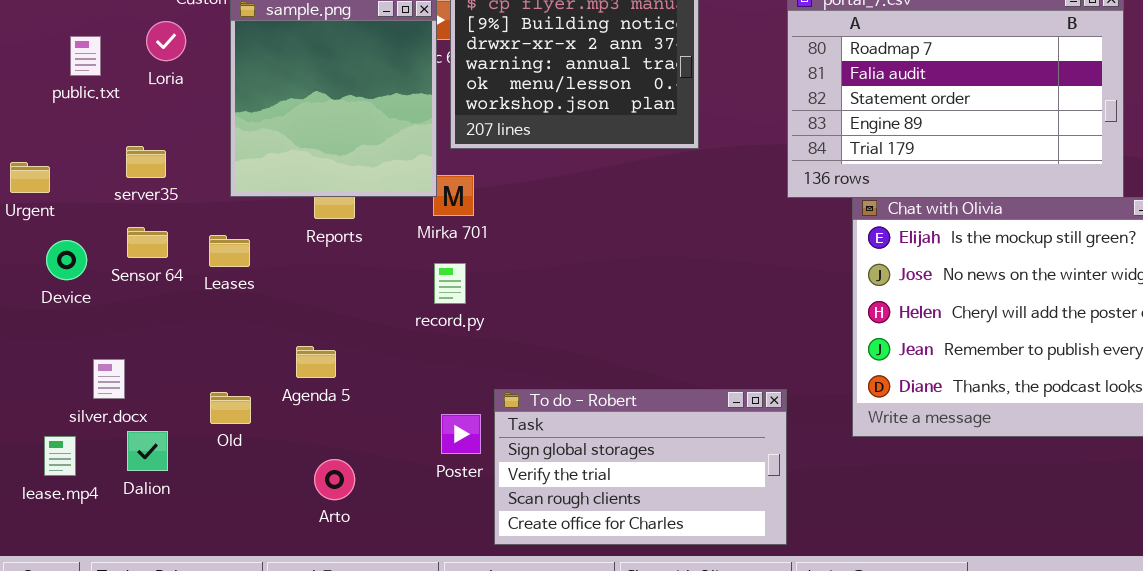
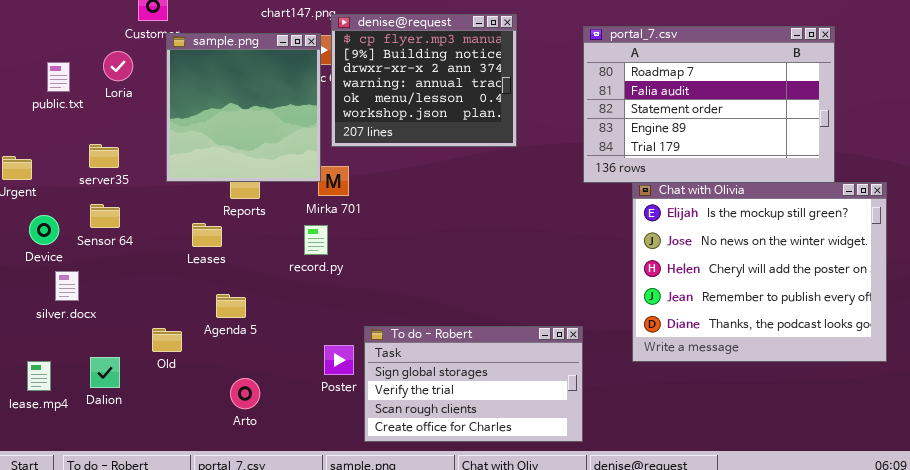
Leases: [209,235,250,267] -> [192,223,222,247], moved
record.py: [434,263,466,304] -> [304,225,328,255], moved
silver.docx: [93,359,125,399] -> [55,271,79,301], moved

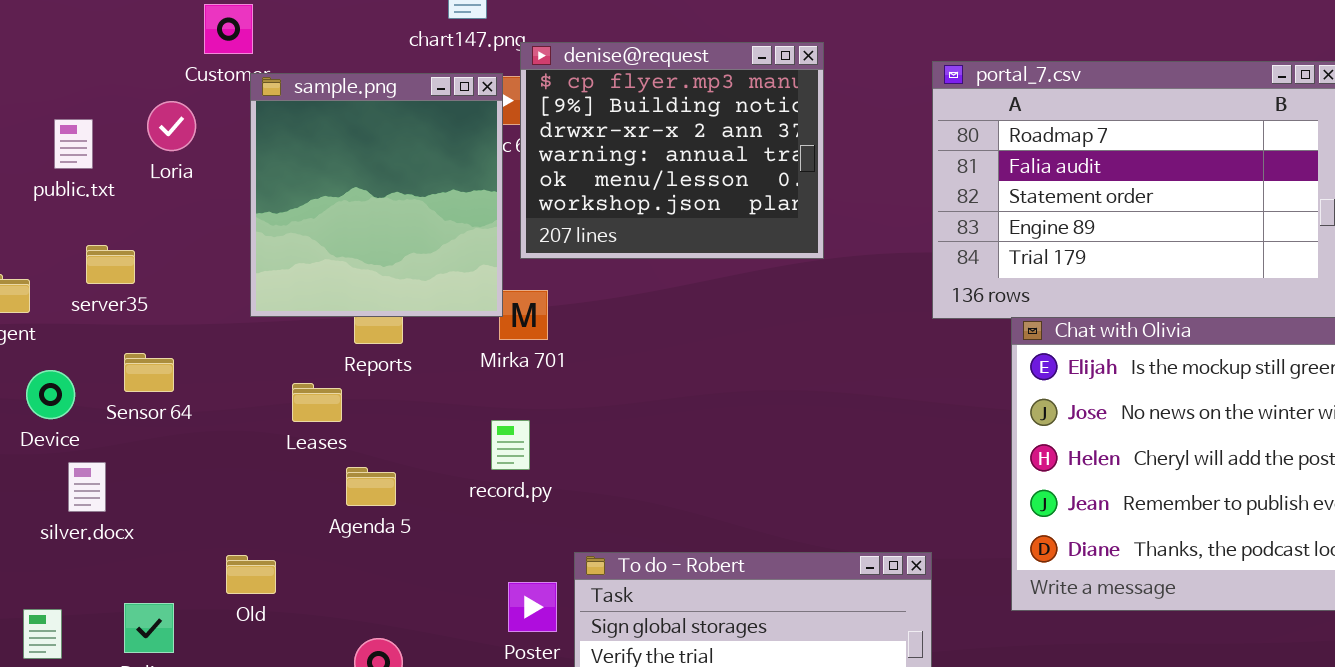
server35: [89,144,119,168] -> [86,245,135,284], moved
record.py: [304,225,328,255] -> [491,420,530,470], moved
Agenda 5: [216,294,246,318] -> [346,467,396,506], moved

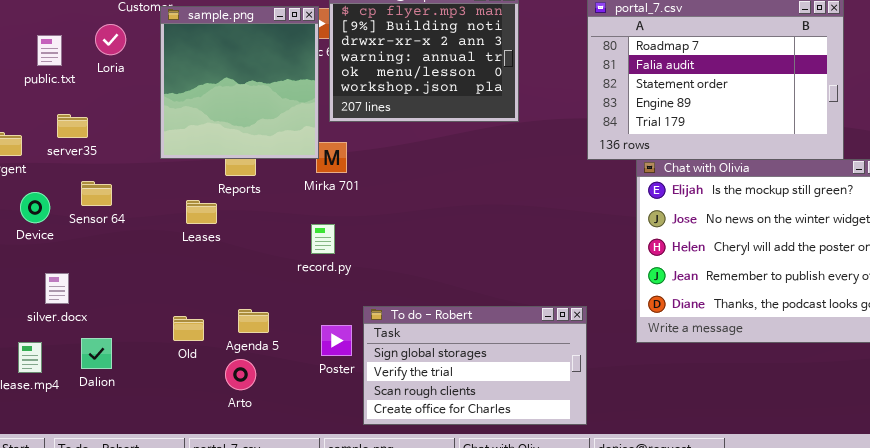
silver.docx: [68,462,106,512] -> [45,273,69,304], moved
Agenda 5: [346,467,396,506] -> [238,309,269,333], moved
Old: [226,555,276,594] -> [173,316,204,341], moved

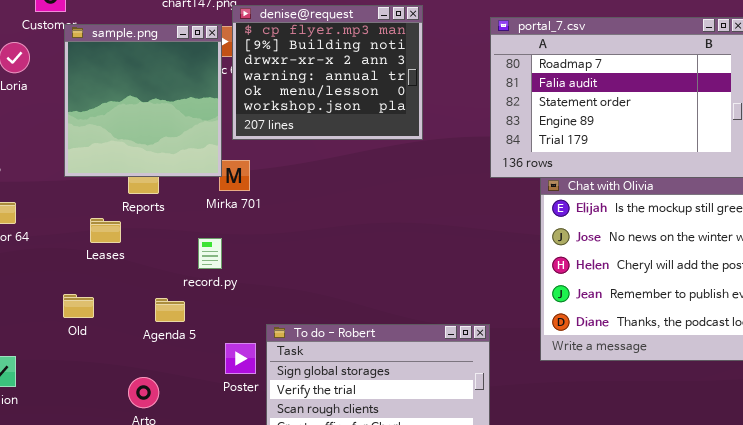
record.py: [311,224,335,254] -> [198,238,222,269], moved
Agenda 5: [238,309,269,333] -> [155,298,185,322], moved
Old: [173,316,204,341] -> [63,294,94,318], moved

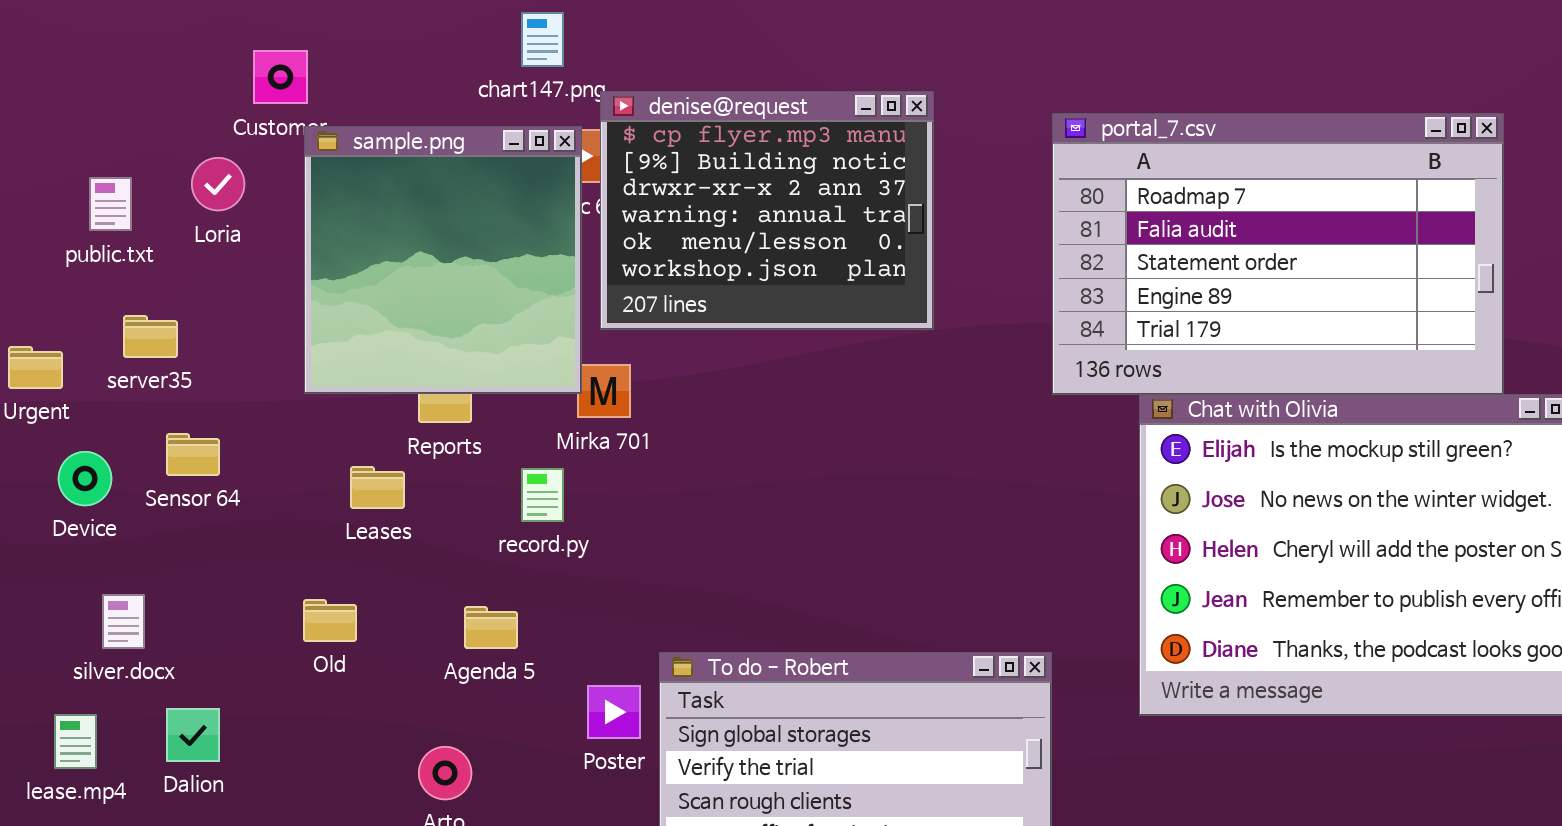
record.py: [198,238,222,269] -> [521,468,564,522], moved

